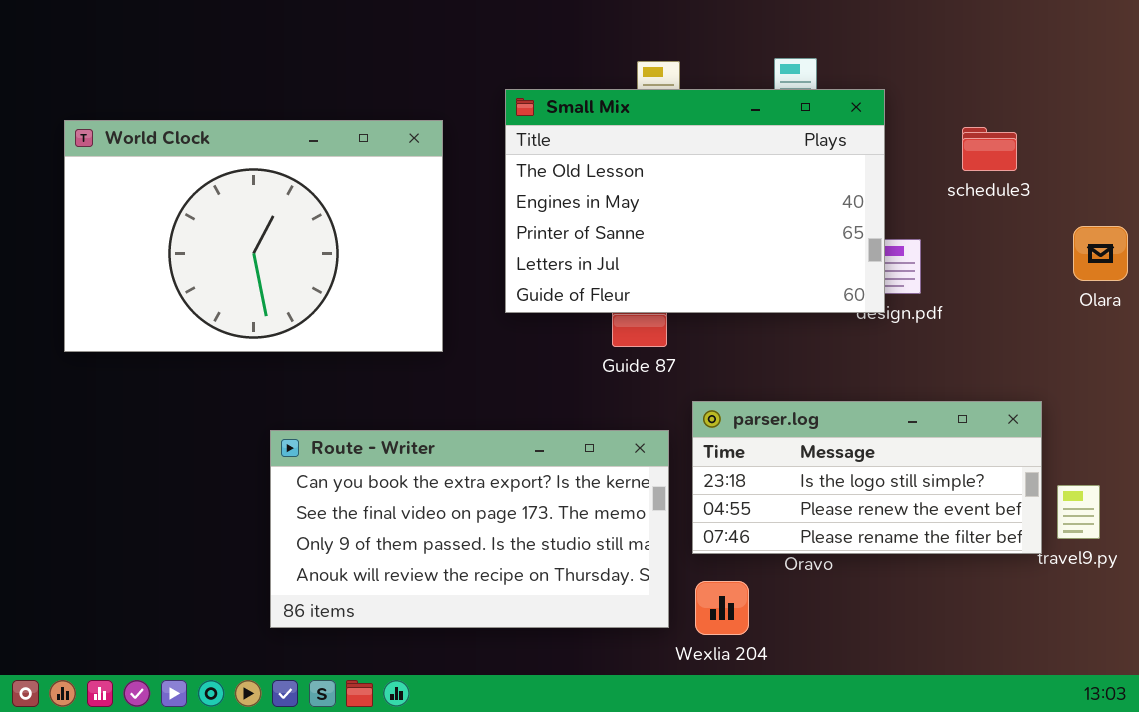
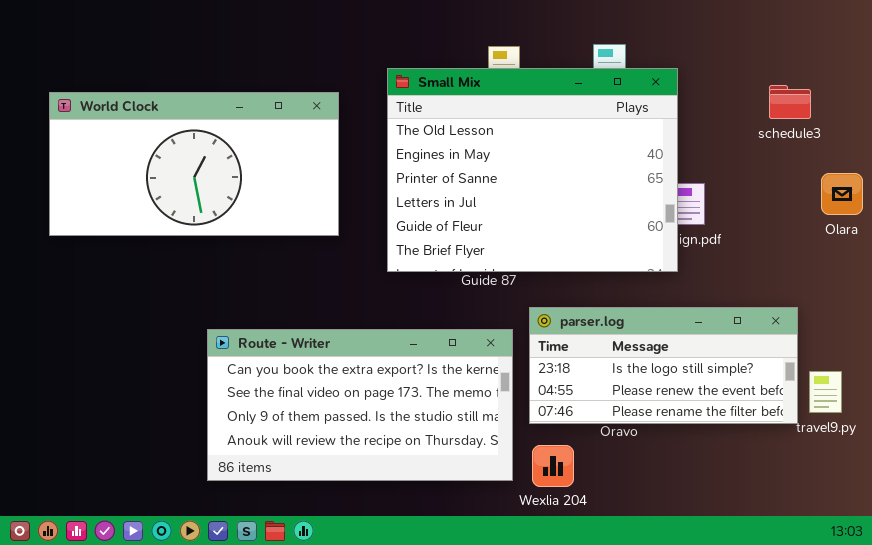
Small Mix: [505,89,885,313] -> [387,68,678,272], resized
World Clock: [64,120,443,352] -> [49,92,339,236], resized
schedule3: [962,127,1017,171] -> [769,85,811,119], moved

